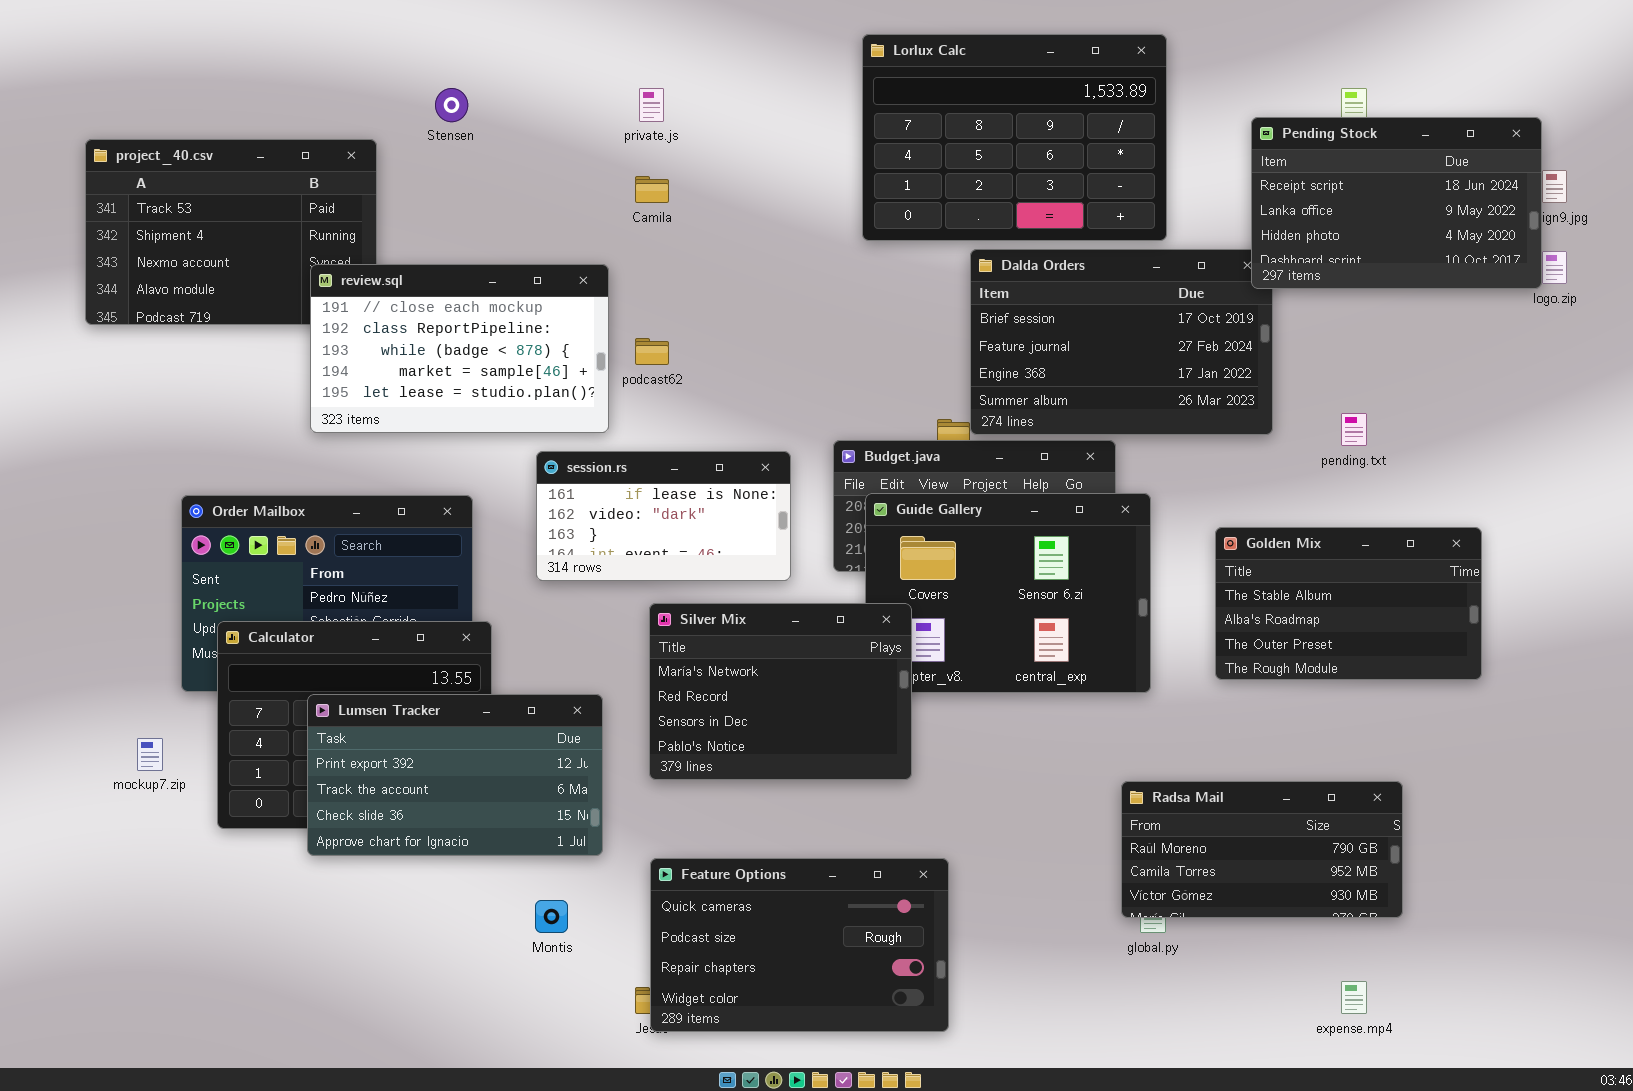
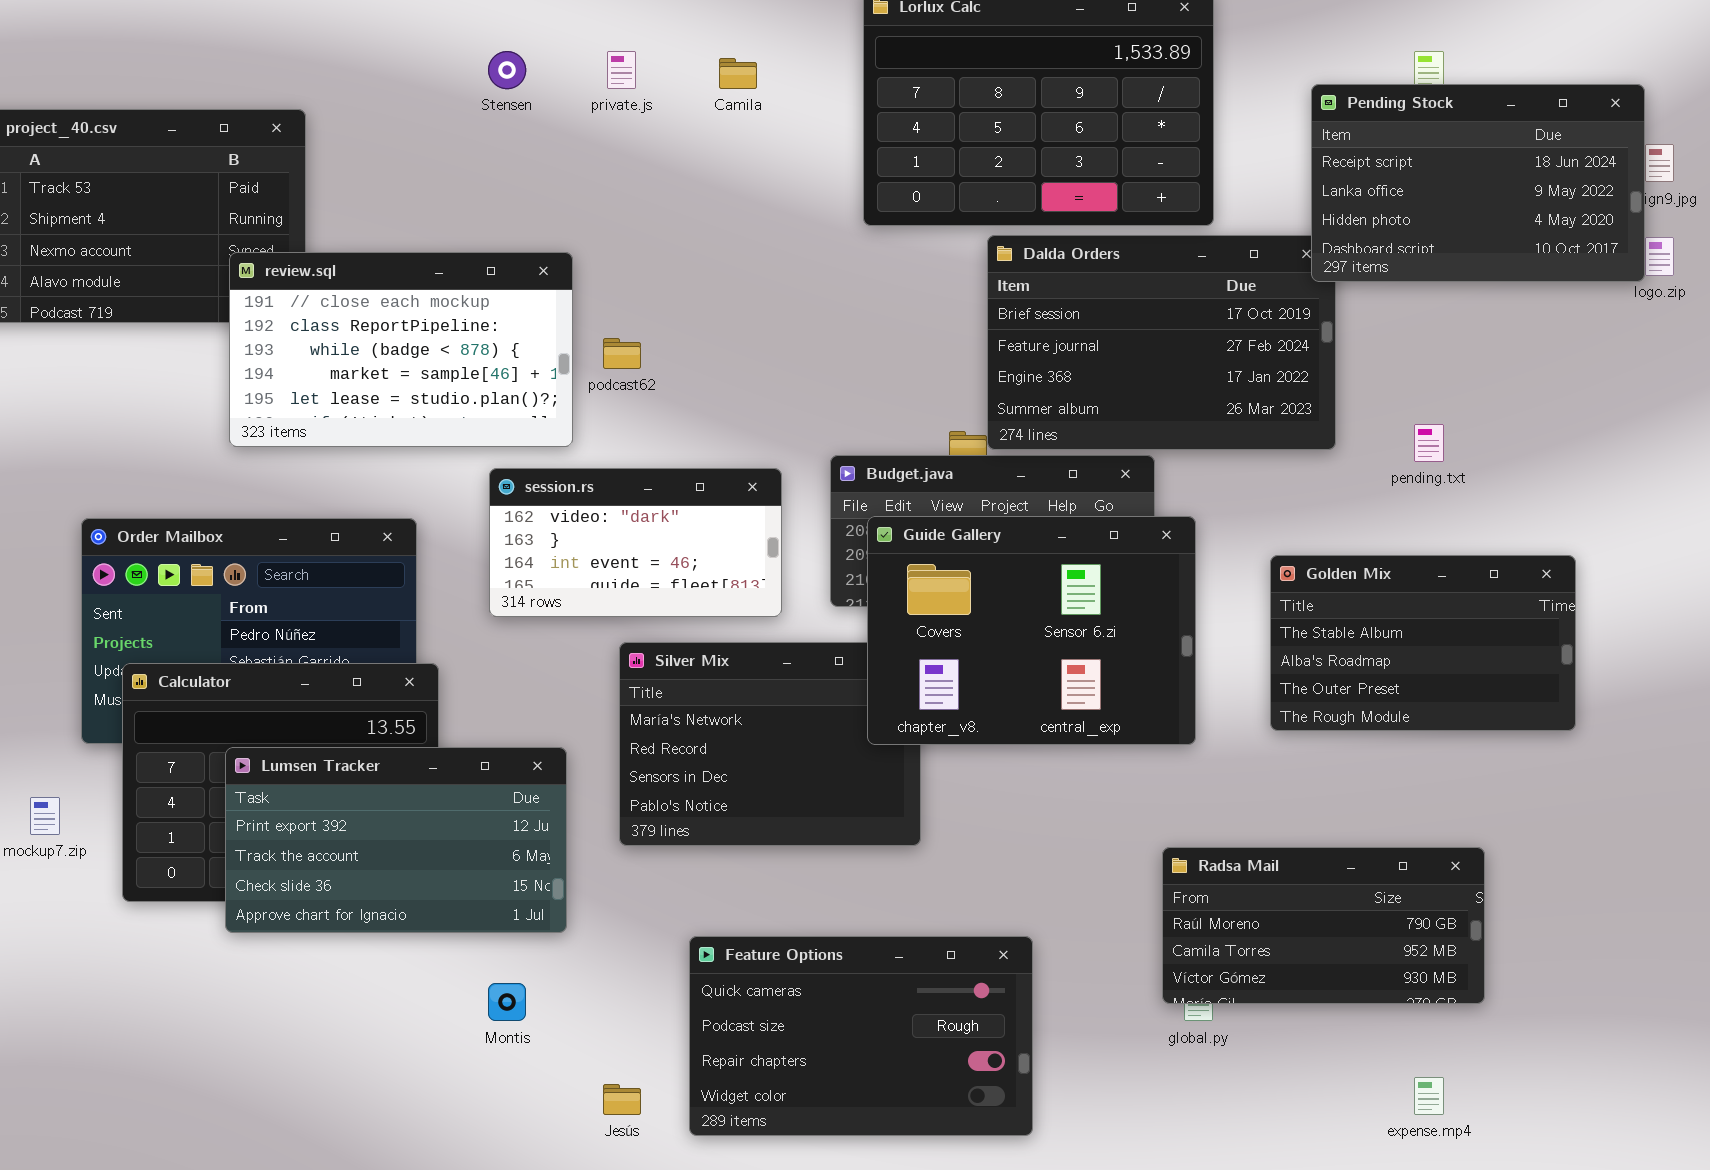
Stensen: [435,88,468,122] -> [488,51,526,89], moved
Camila: [635,176,669,203] -> [719,58,757,89], moved
session.rs: [536,451,791,581] -> [489,468,782,617], scrolled down 1 row
Guide Gallery: [865,493,1151,693] -> [867,516,1196,745], raised
Feature Options: [650,858,949,1032] -> [689,936,1033,1136], moved

